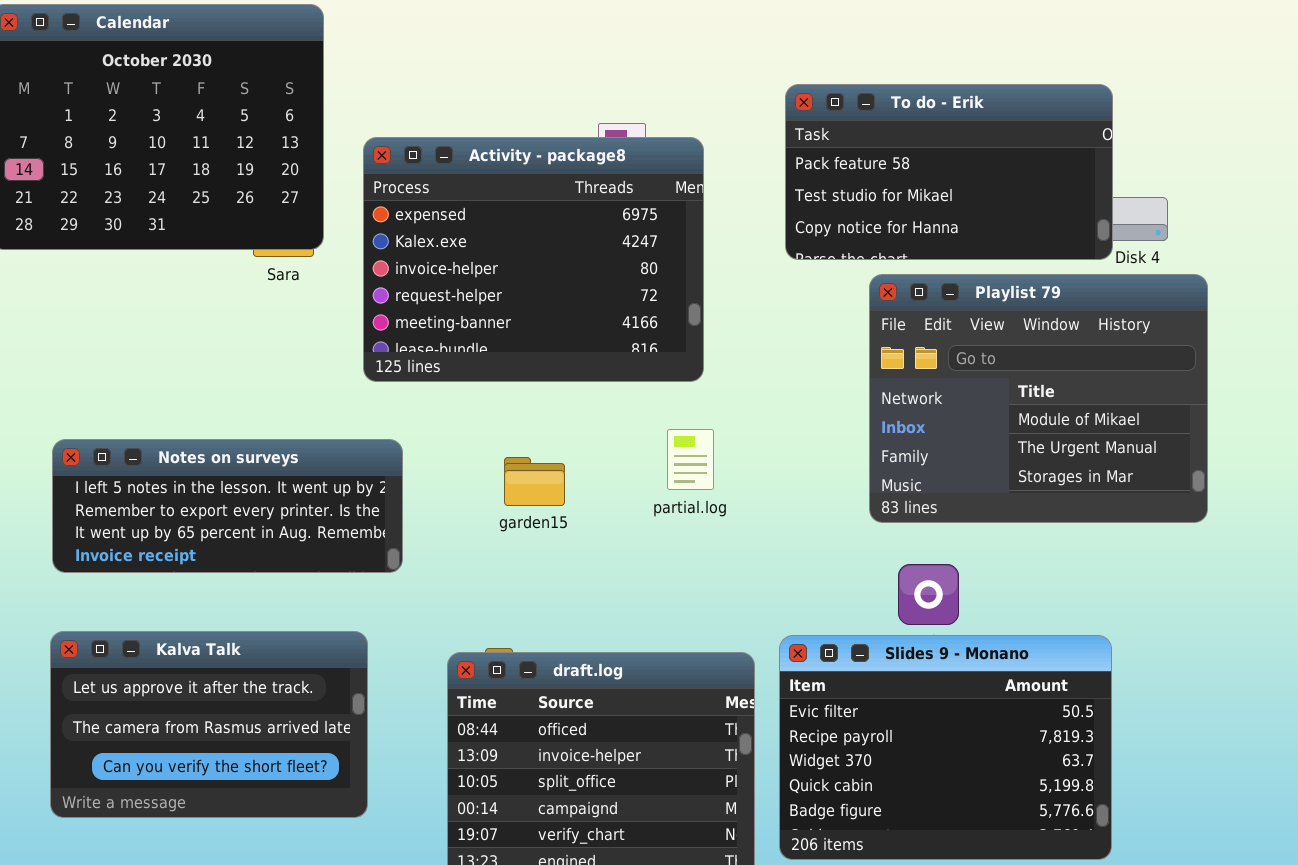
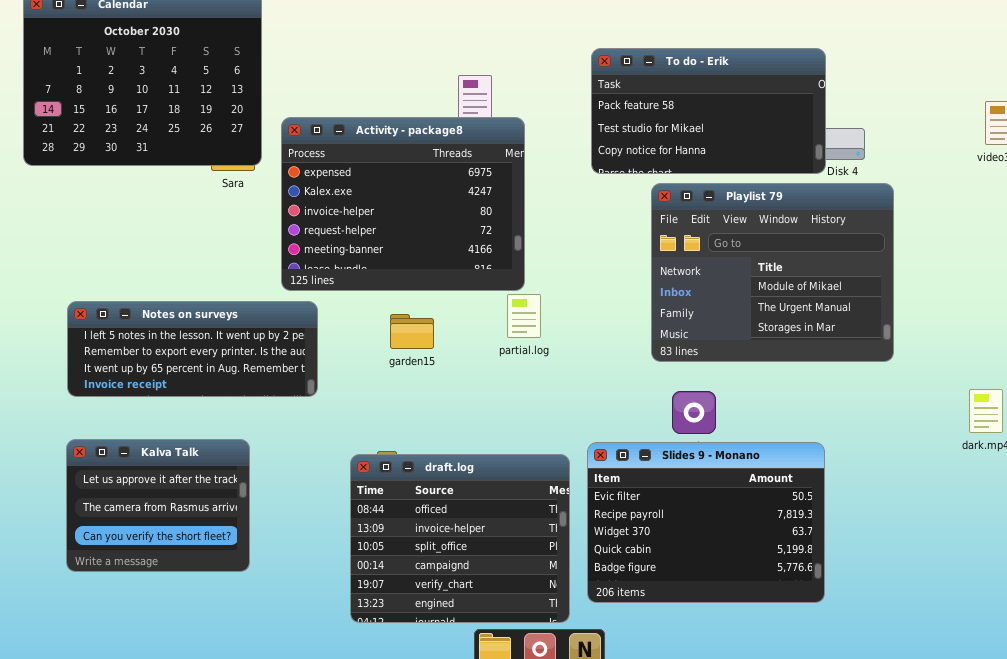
Activity - package8: [363,137,704,382] -> [281,117,525,291], moved
Kalva Talk: [50,631,368,818] -> [66,439,250,572], resized

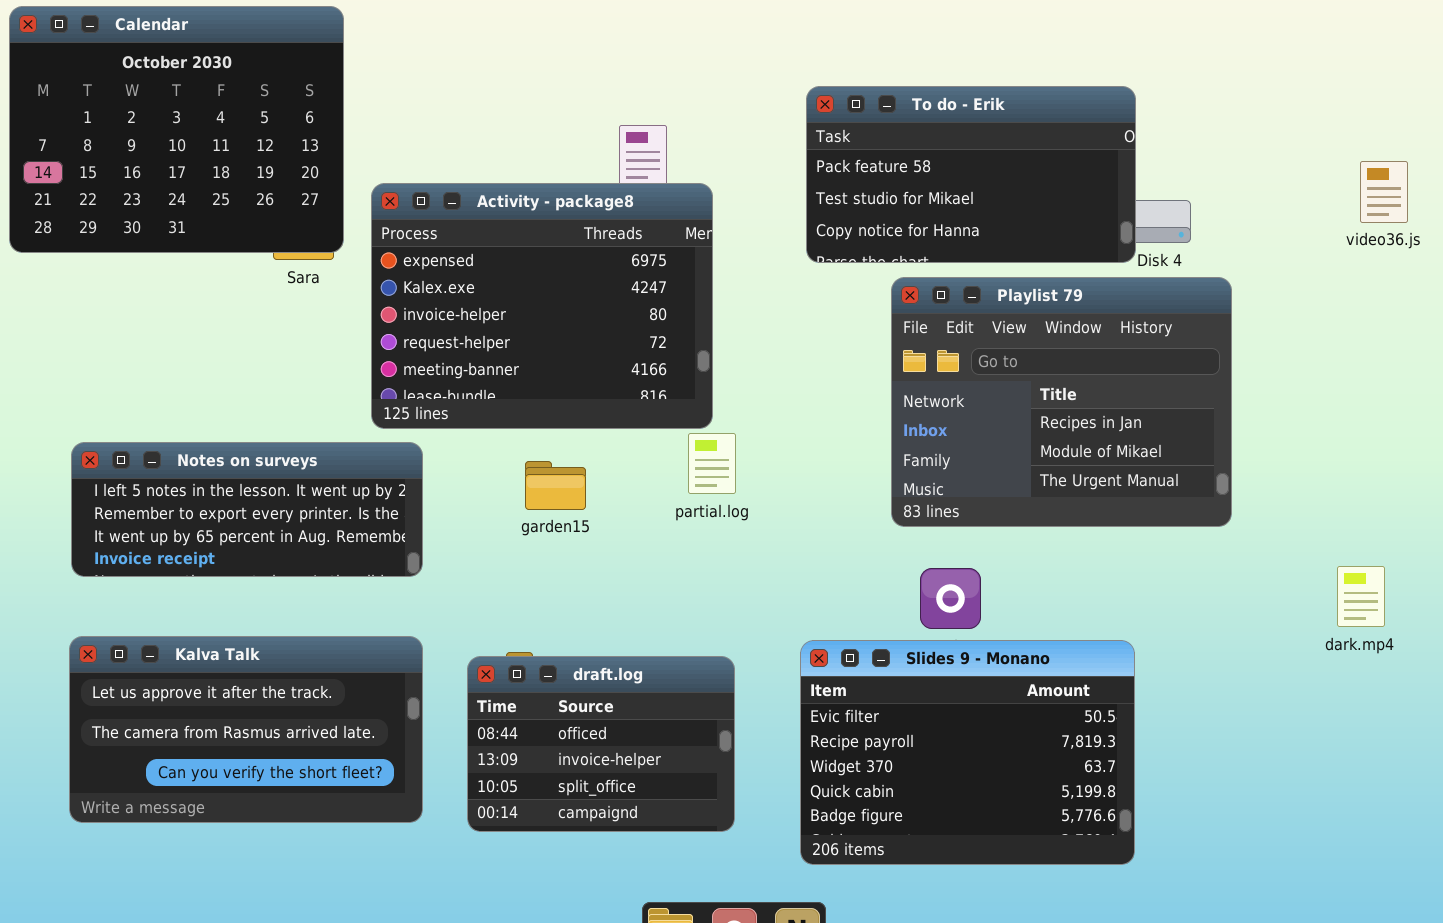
Playlist 79: [651,183,894,362] -> [891,277,1232,527], scrolled up 1 row
Kalva Talk: [66,439,250,572] -> [69,636,423,823], resized
draft.log: [350,454,570,623] -> [467,656,735,832], resized

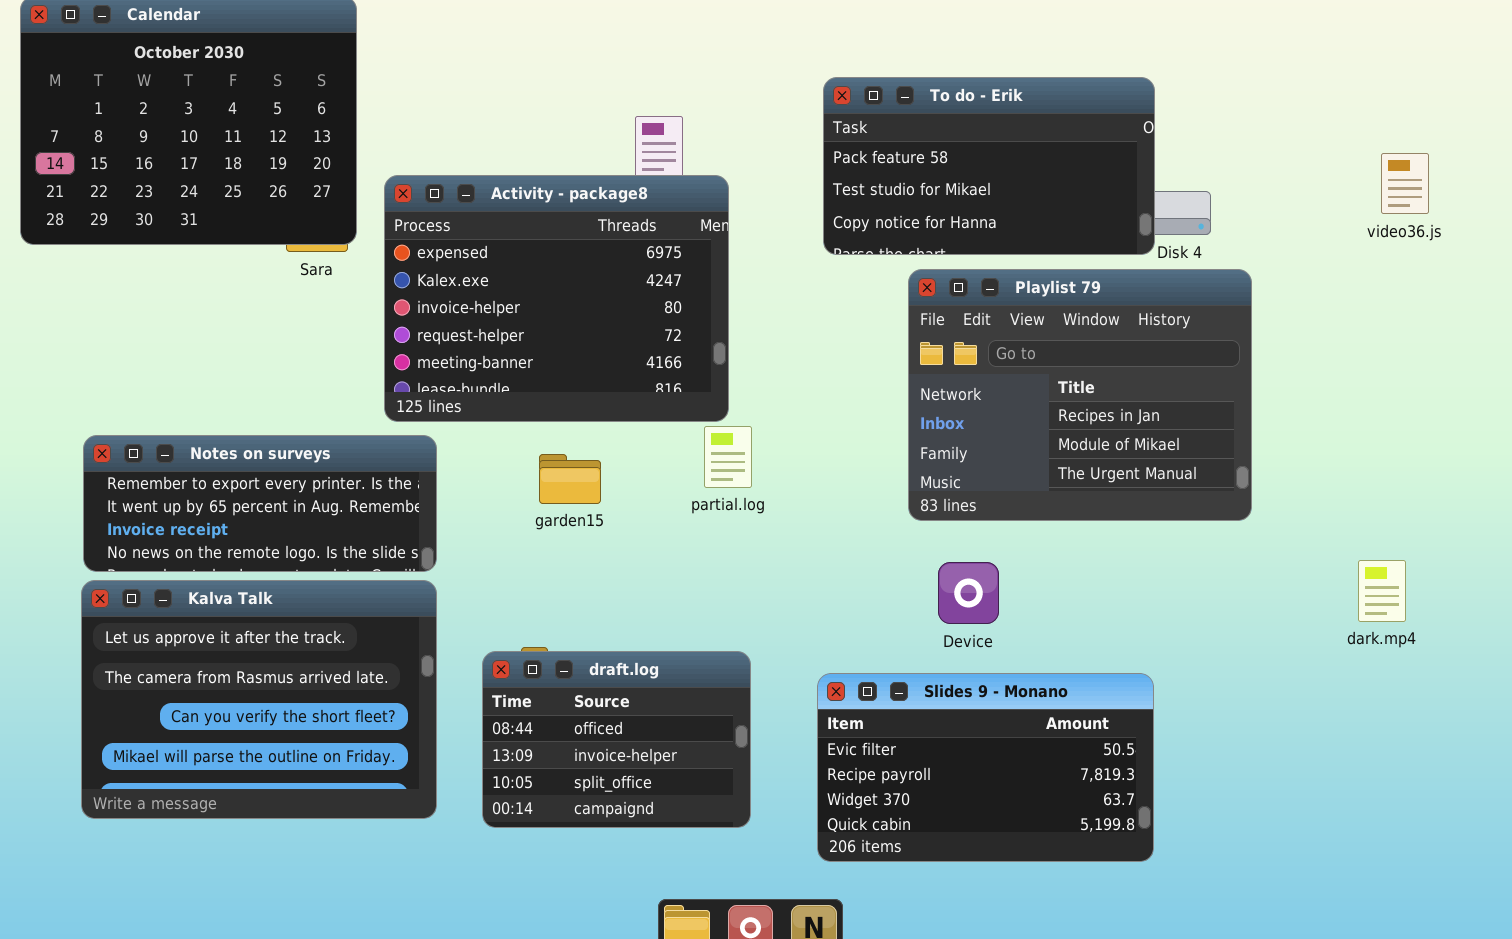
Notes on surveys: [71,442,423,577] -> [83,435,437,572], scrolled down 1 row
Kalva Talk: [69,636,423,823] -> [81,580,437,819], resized
Slides 9 - Monano: [800,640,1135,865] -> [817,673,1154,862], resized

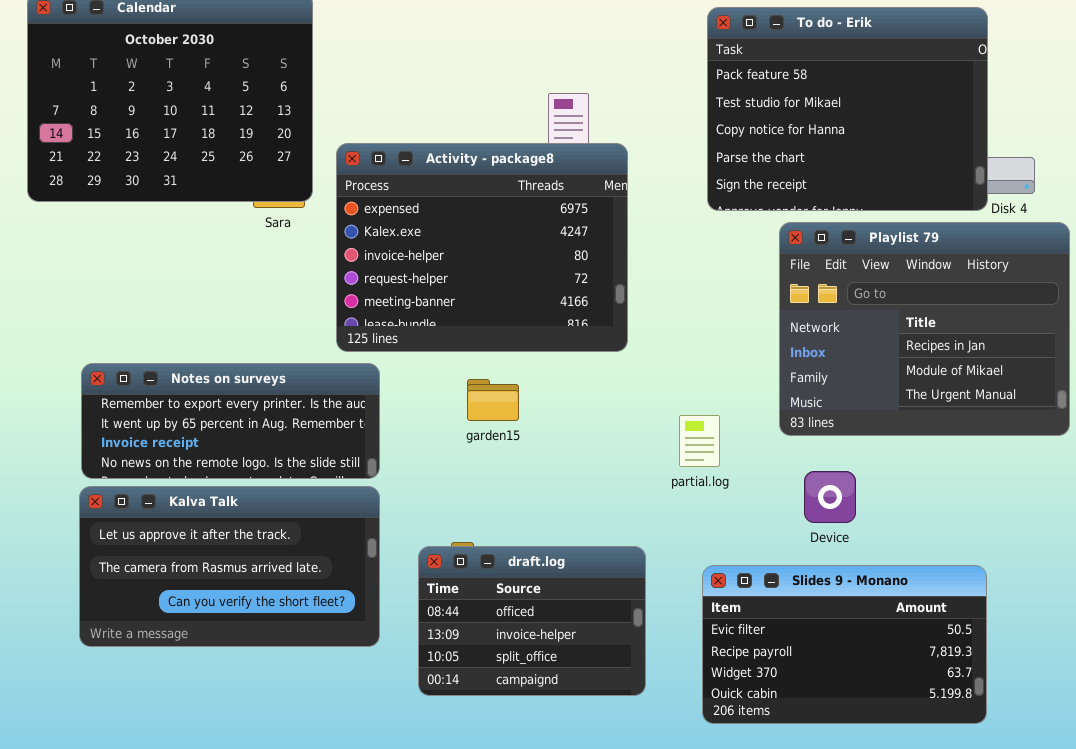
To do - Erik: [823,77,1155,255] -> [707,7,988,211], resized
partial.log: [704,426,752,488] -> [679,415,720,467], moved
Kalva Talk: [81,580,437,819] -> [79,486,380,647], resized

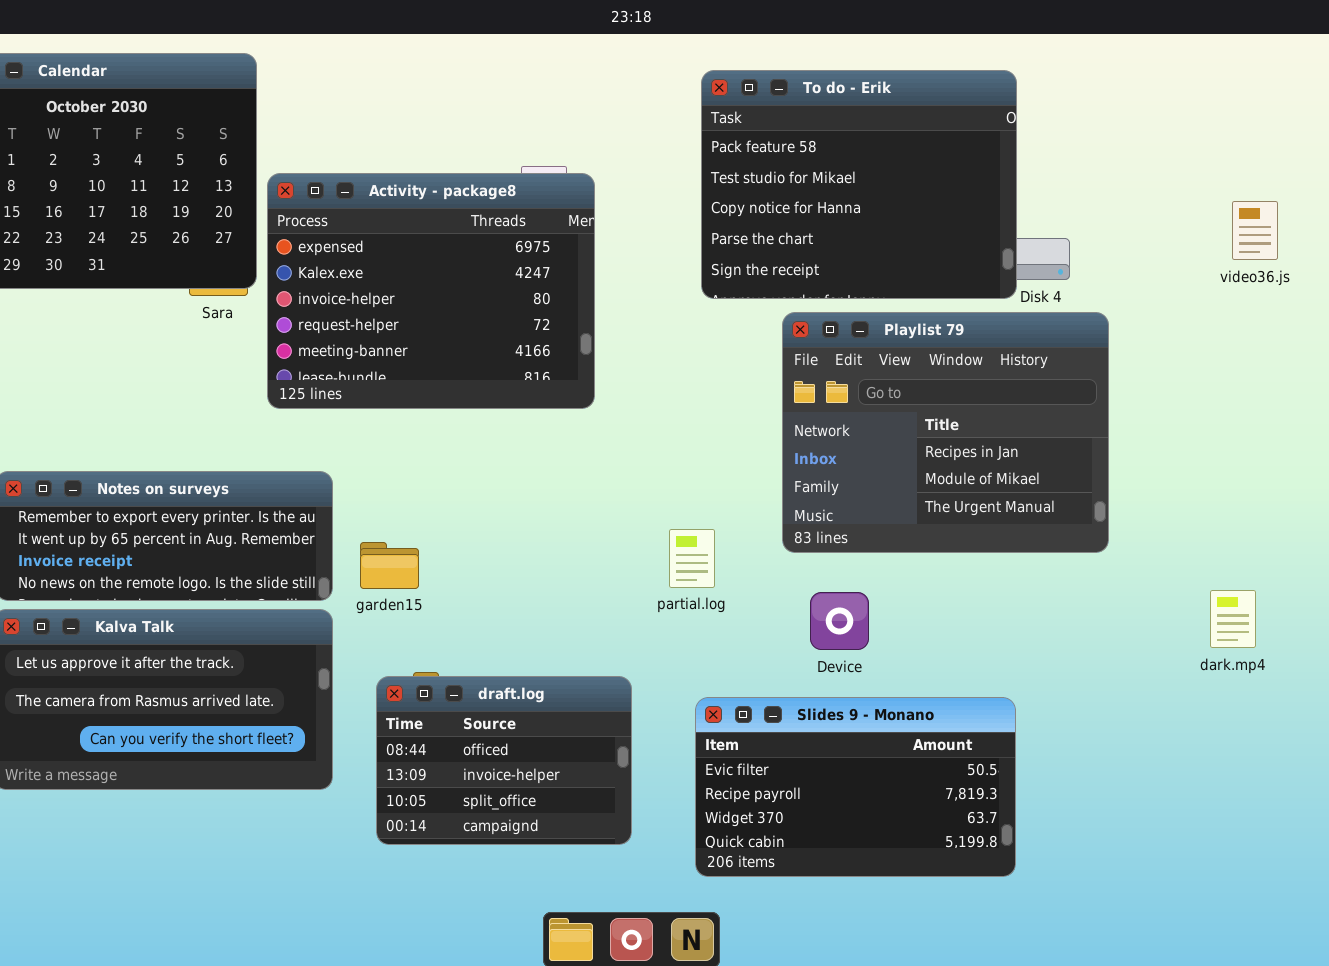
Activity - package8: [336,143,628,352] -> [267,173,595,409], moved
garden15: [467,379,519,421] -> [360,542,419,589], moved

